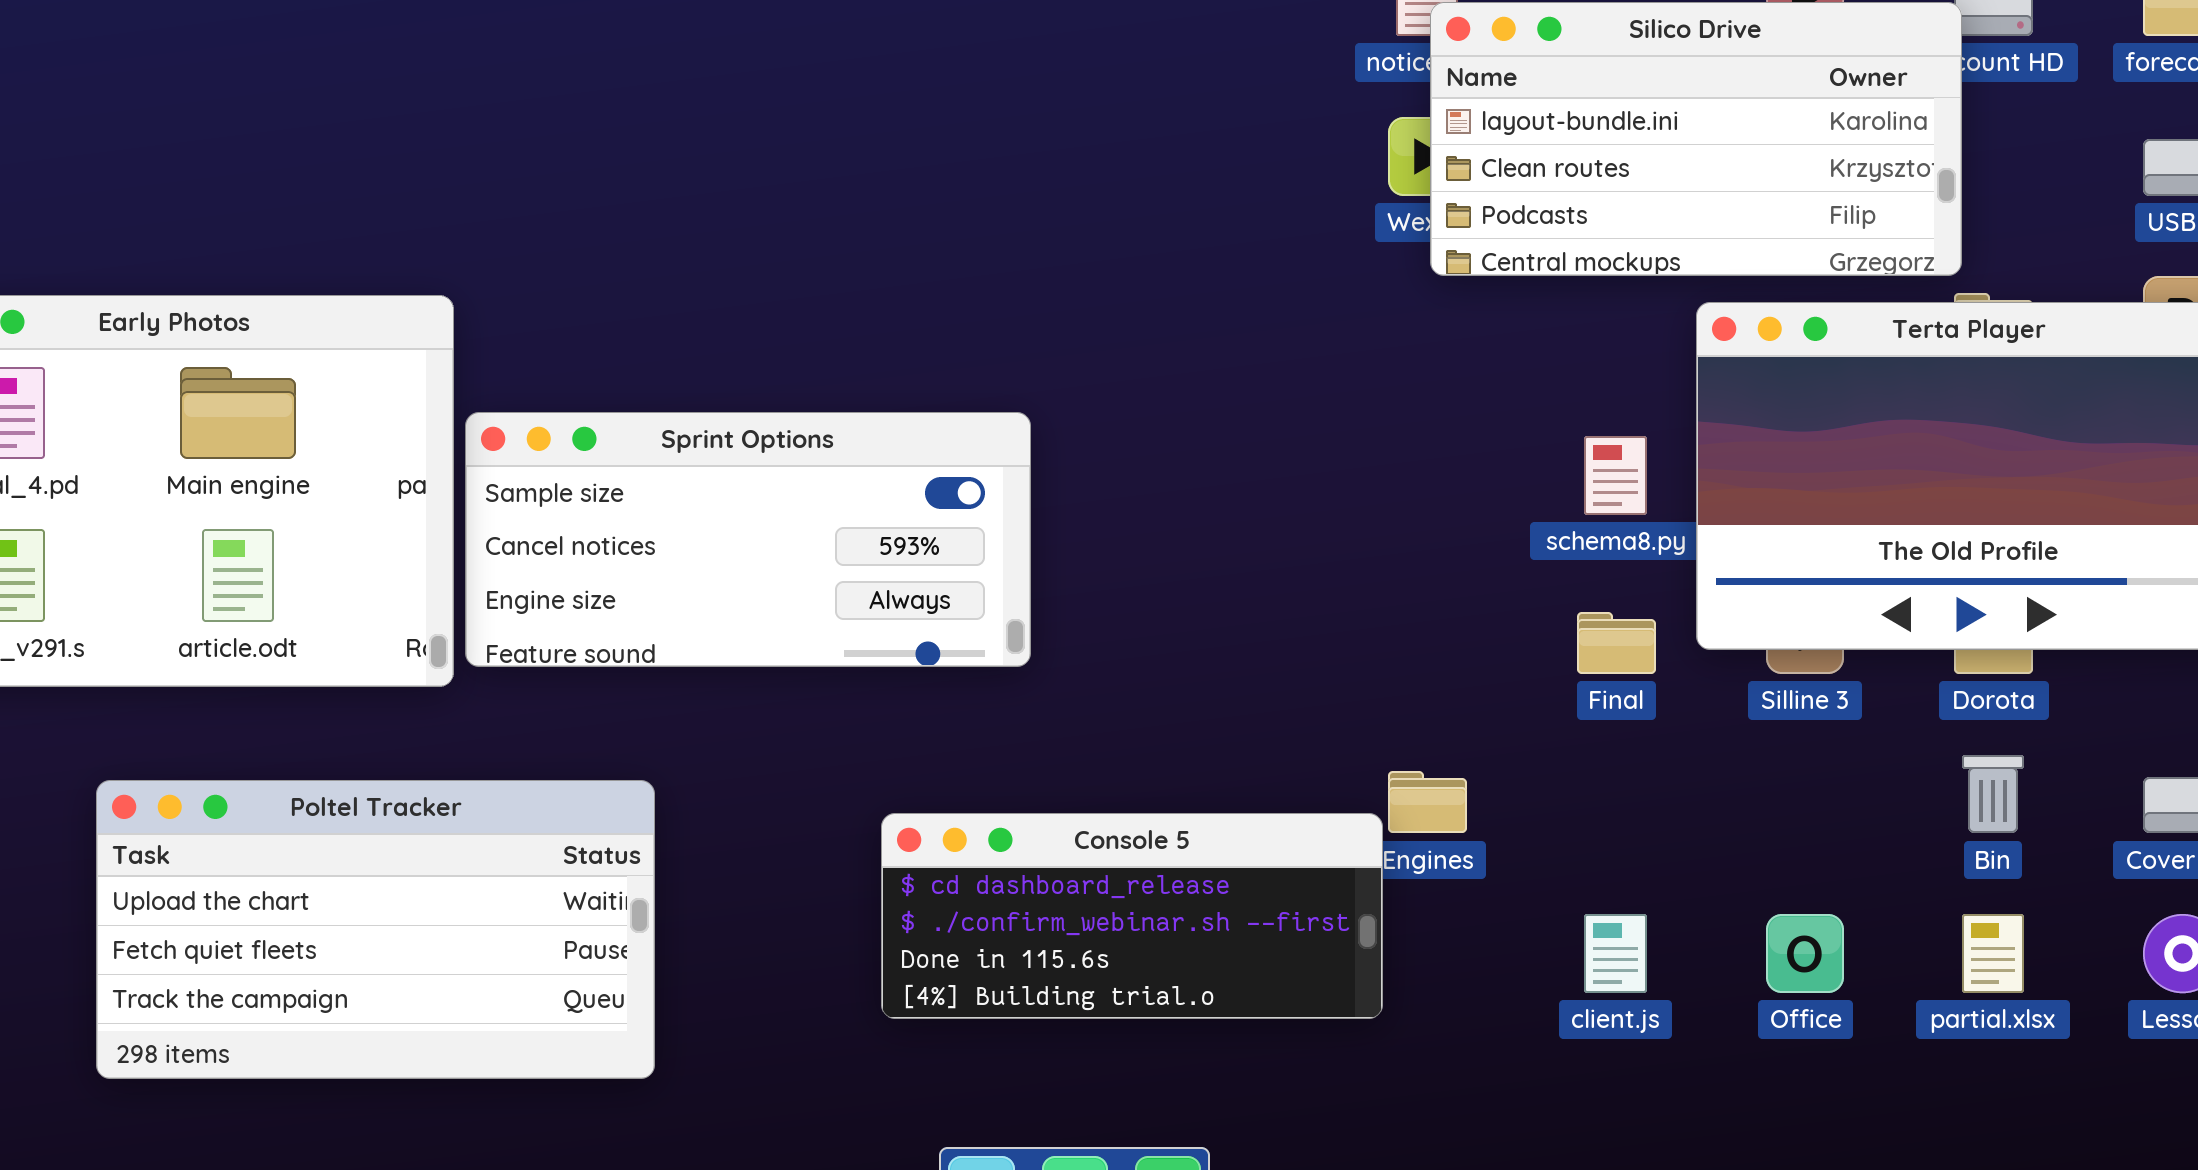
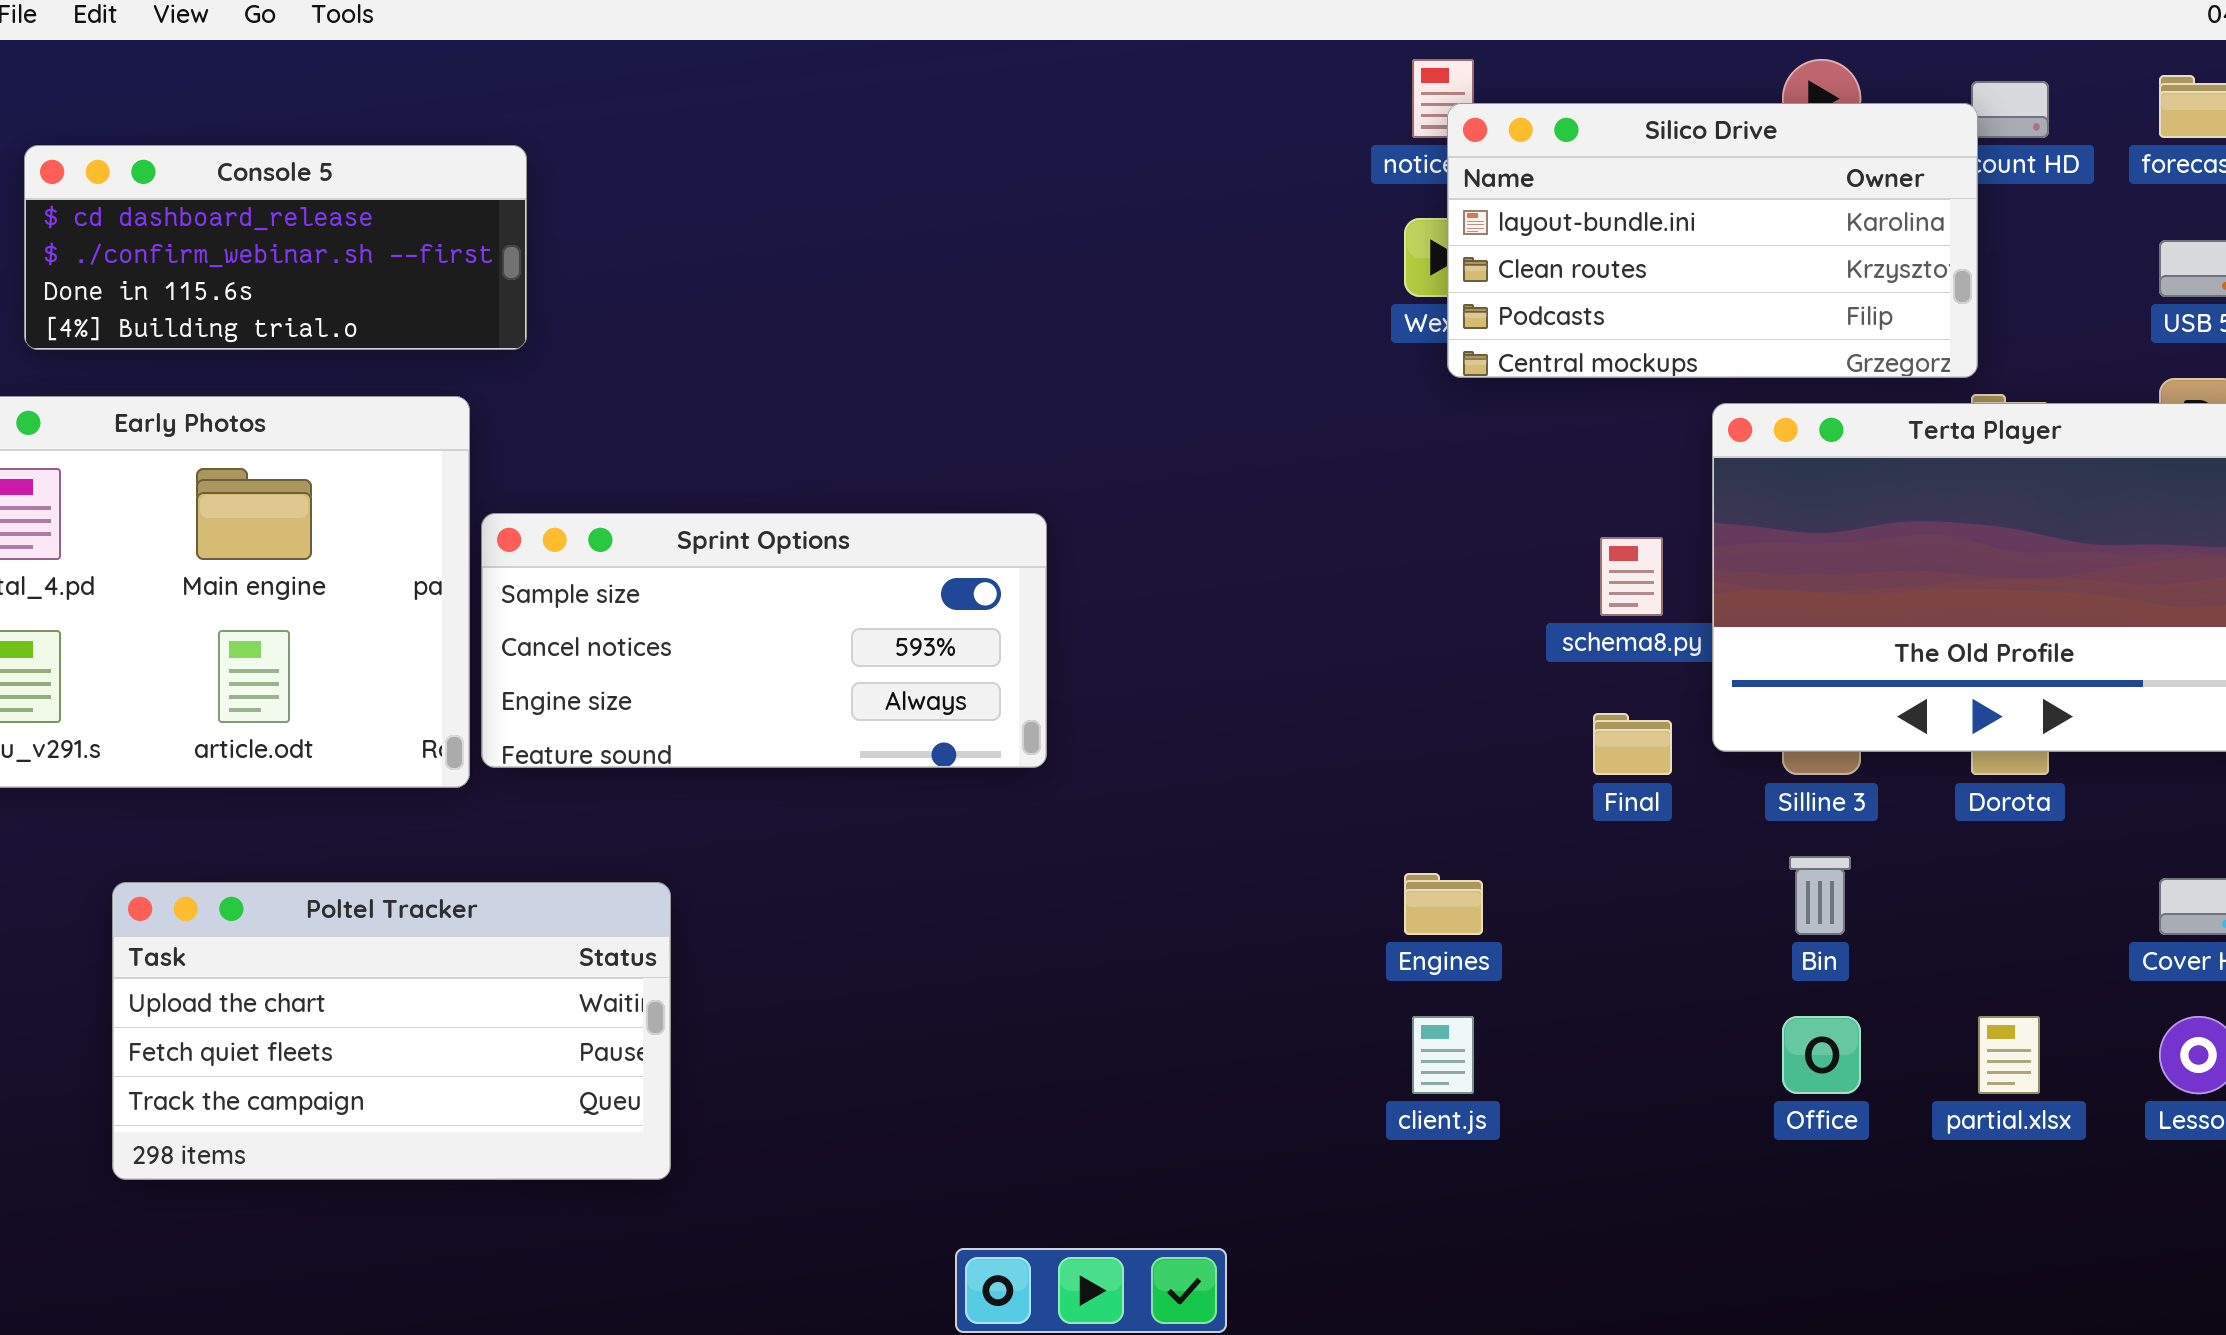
Bin: [1962,755,2024,833] -> [1789,856,1851,935], moved
Console 5: [881,813,1383,1019] -> [24,145,527,350], moved
client.js: [1584,914,1647,993] -> [1412,1016,1474,1094], moved

